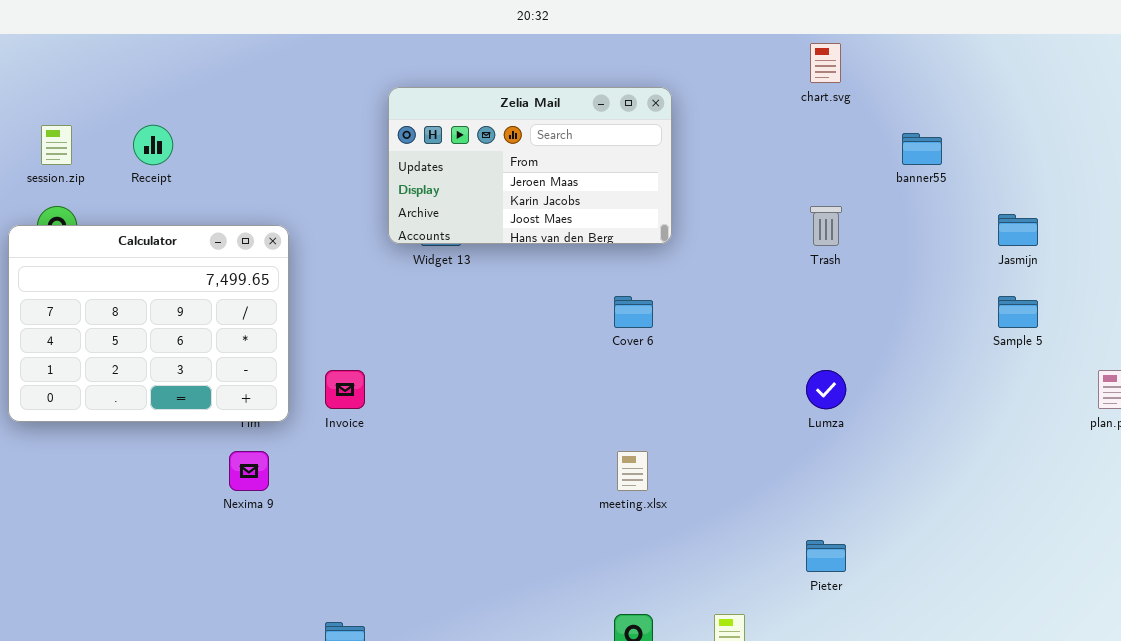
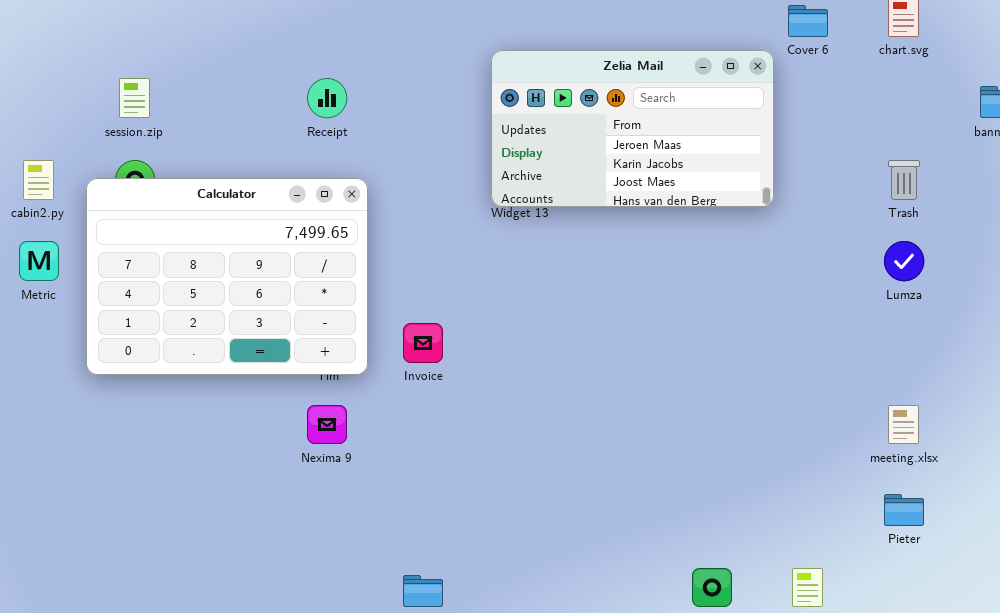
Zelia Mail: [388,87,672,244] -> [491,50,774,207], moved
Receipt: [133,125,173,165] -> [307,78,347,118], moved
Cover 6: [614,296,653,328] -> [788,5,828,37], moved
Lumza: [806,370,846,409] -> [884,241,924,281], moved
meeting.xlsx: [617,451,648,491] -> [888,405,919,444], moved

